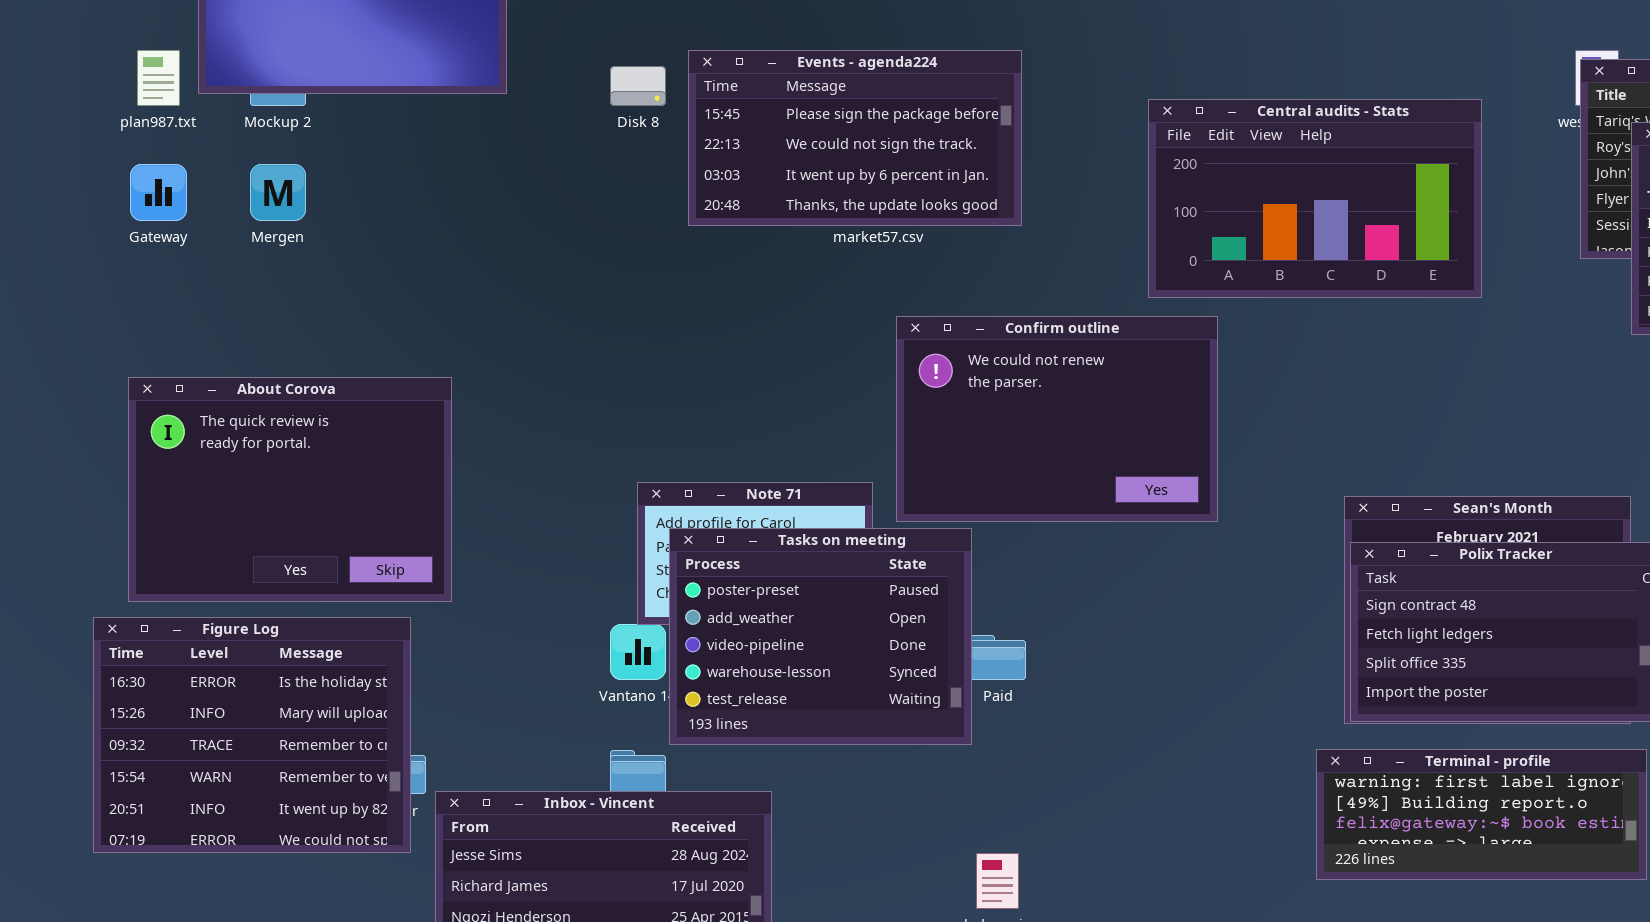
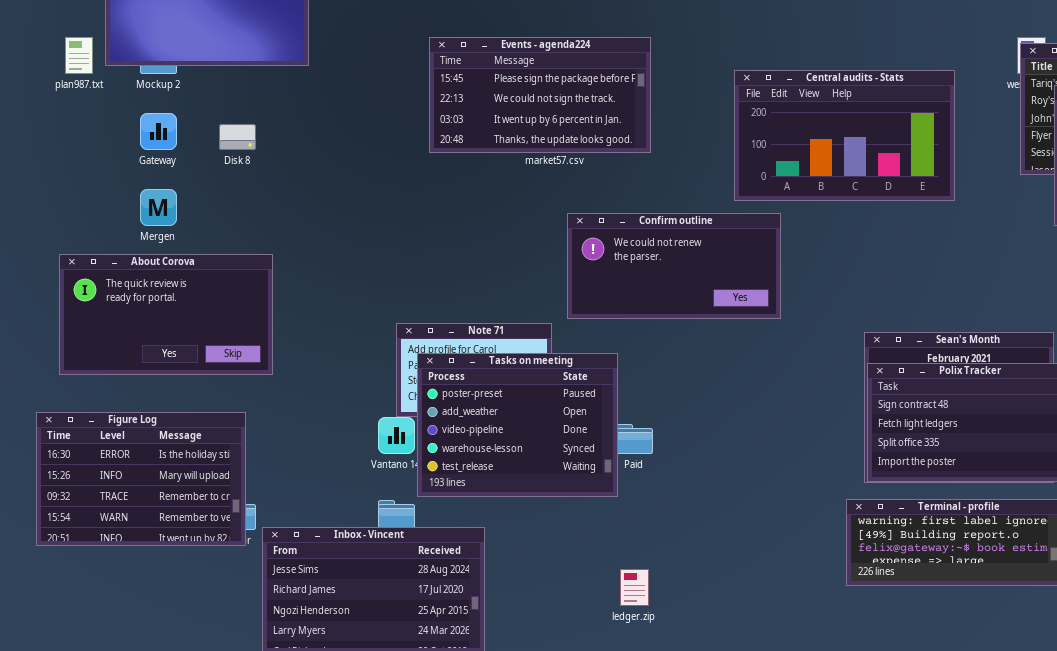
Disk 8: [610,66,666,106] -> [219,124,256,150], moved
Gateway: [130,164,187,221] -> [140,113,177,150], moved
Mergen: [250,164,306,221] -> [140,189,177,226], moved
Confirm outline: [896,316,1218,522] -> [567,213,781,319], resized
About Corova: [128,377,452,602] -> [59,254,273,375], resized
Figure Log: [93,617,411,853] -> [36,412,246,546], resized

